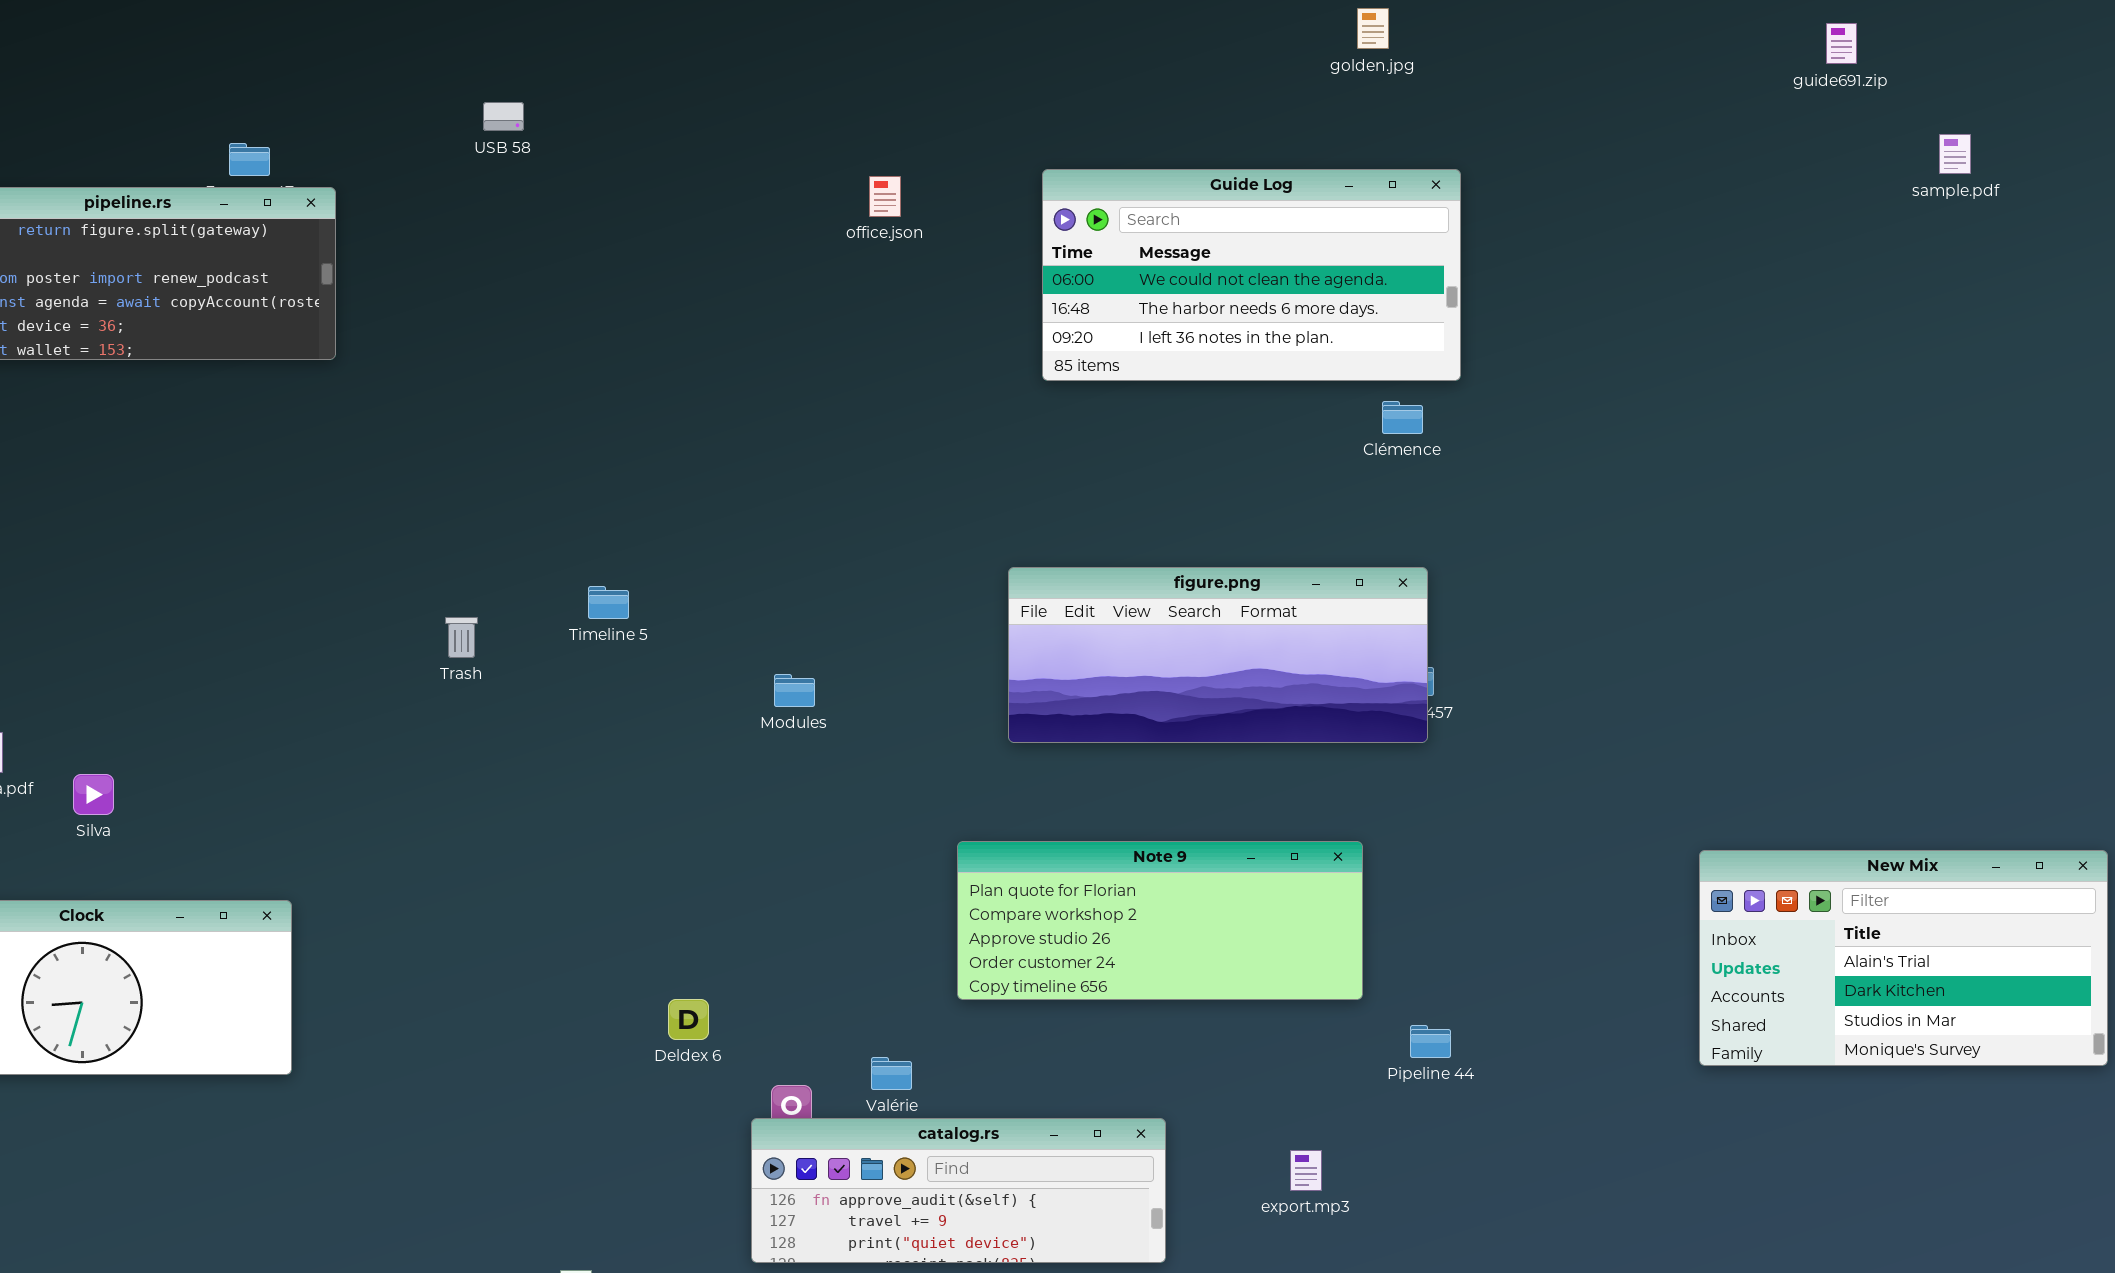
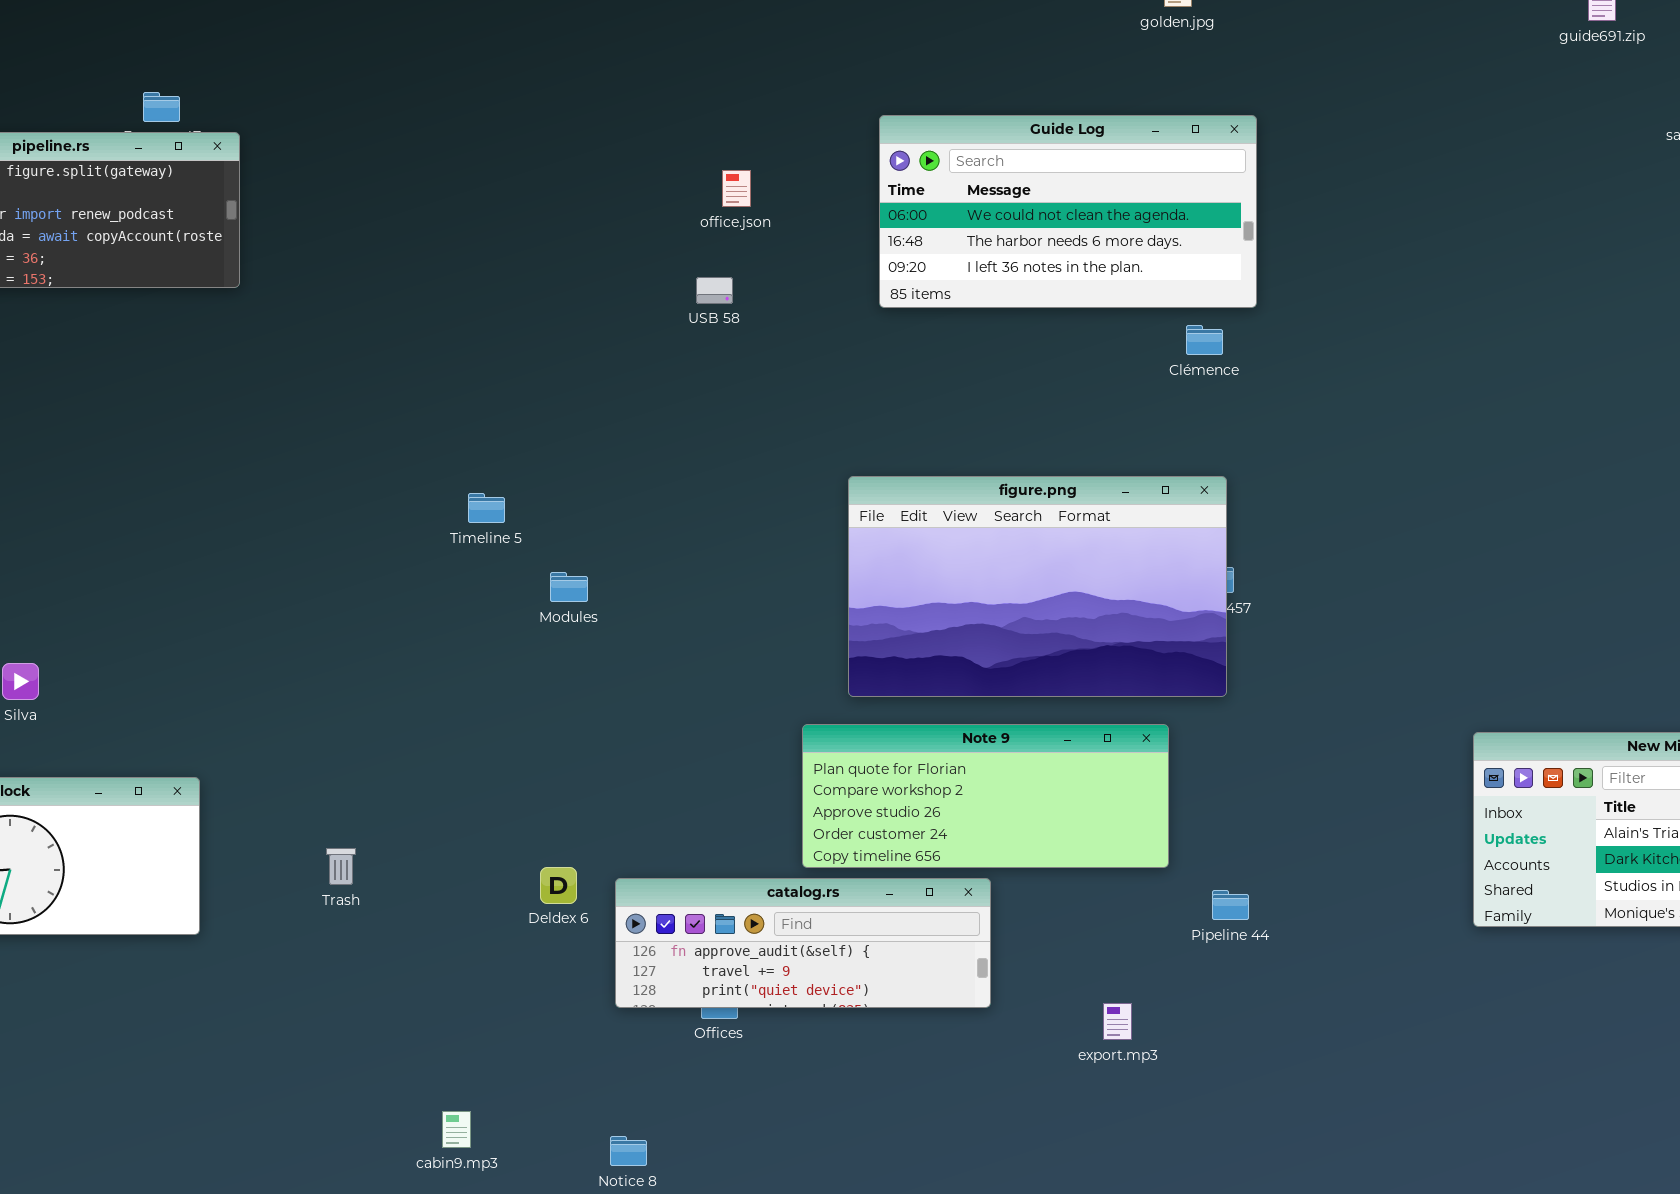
USB 58: [483,102,524,131] -> [696,277,733,304], moved
office.json: [869,176,901,217] -> [722,170,751,207], moved
figure.png: [1008,567,1428,743] -> [848,476,1227,697], resized
Trash: [445,617,478,658] -> [326,848,356,885], moved
Modules: [774,674,815,707] -> [550,572,588,602], moved
catalog.rs: [751,1118,1166,1263] -> [615,878,991,1008], moved

